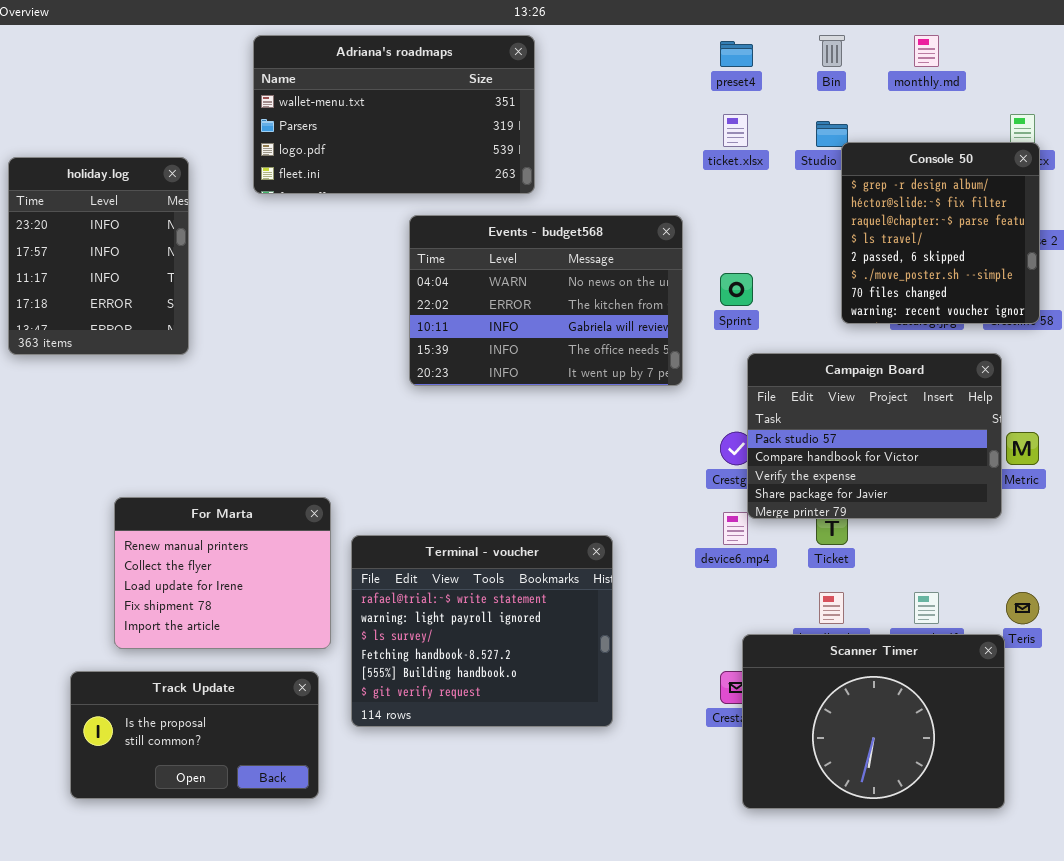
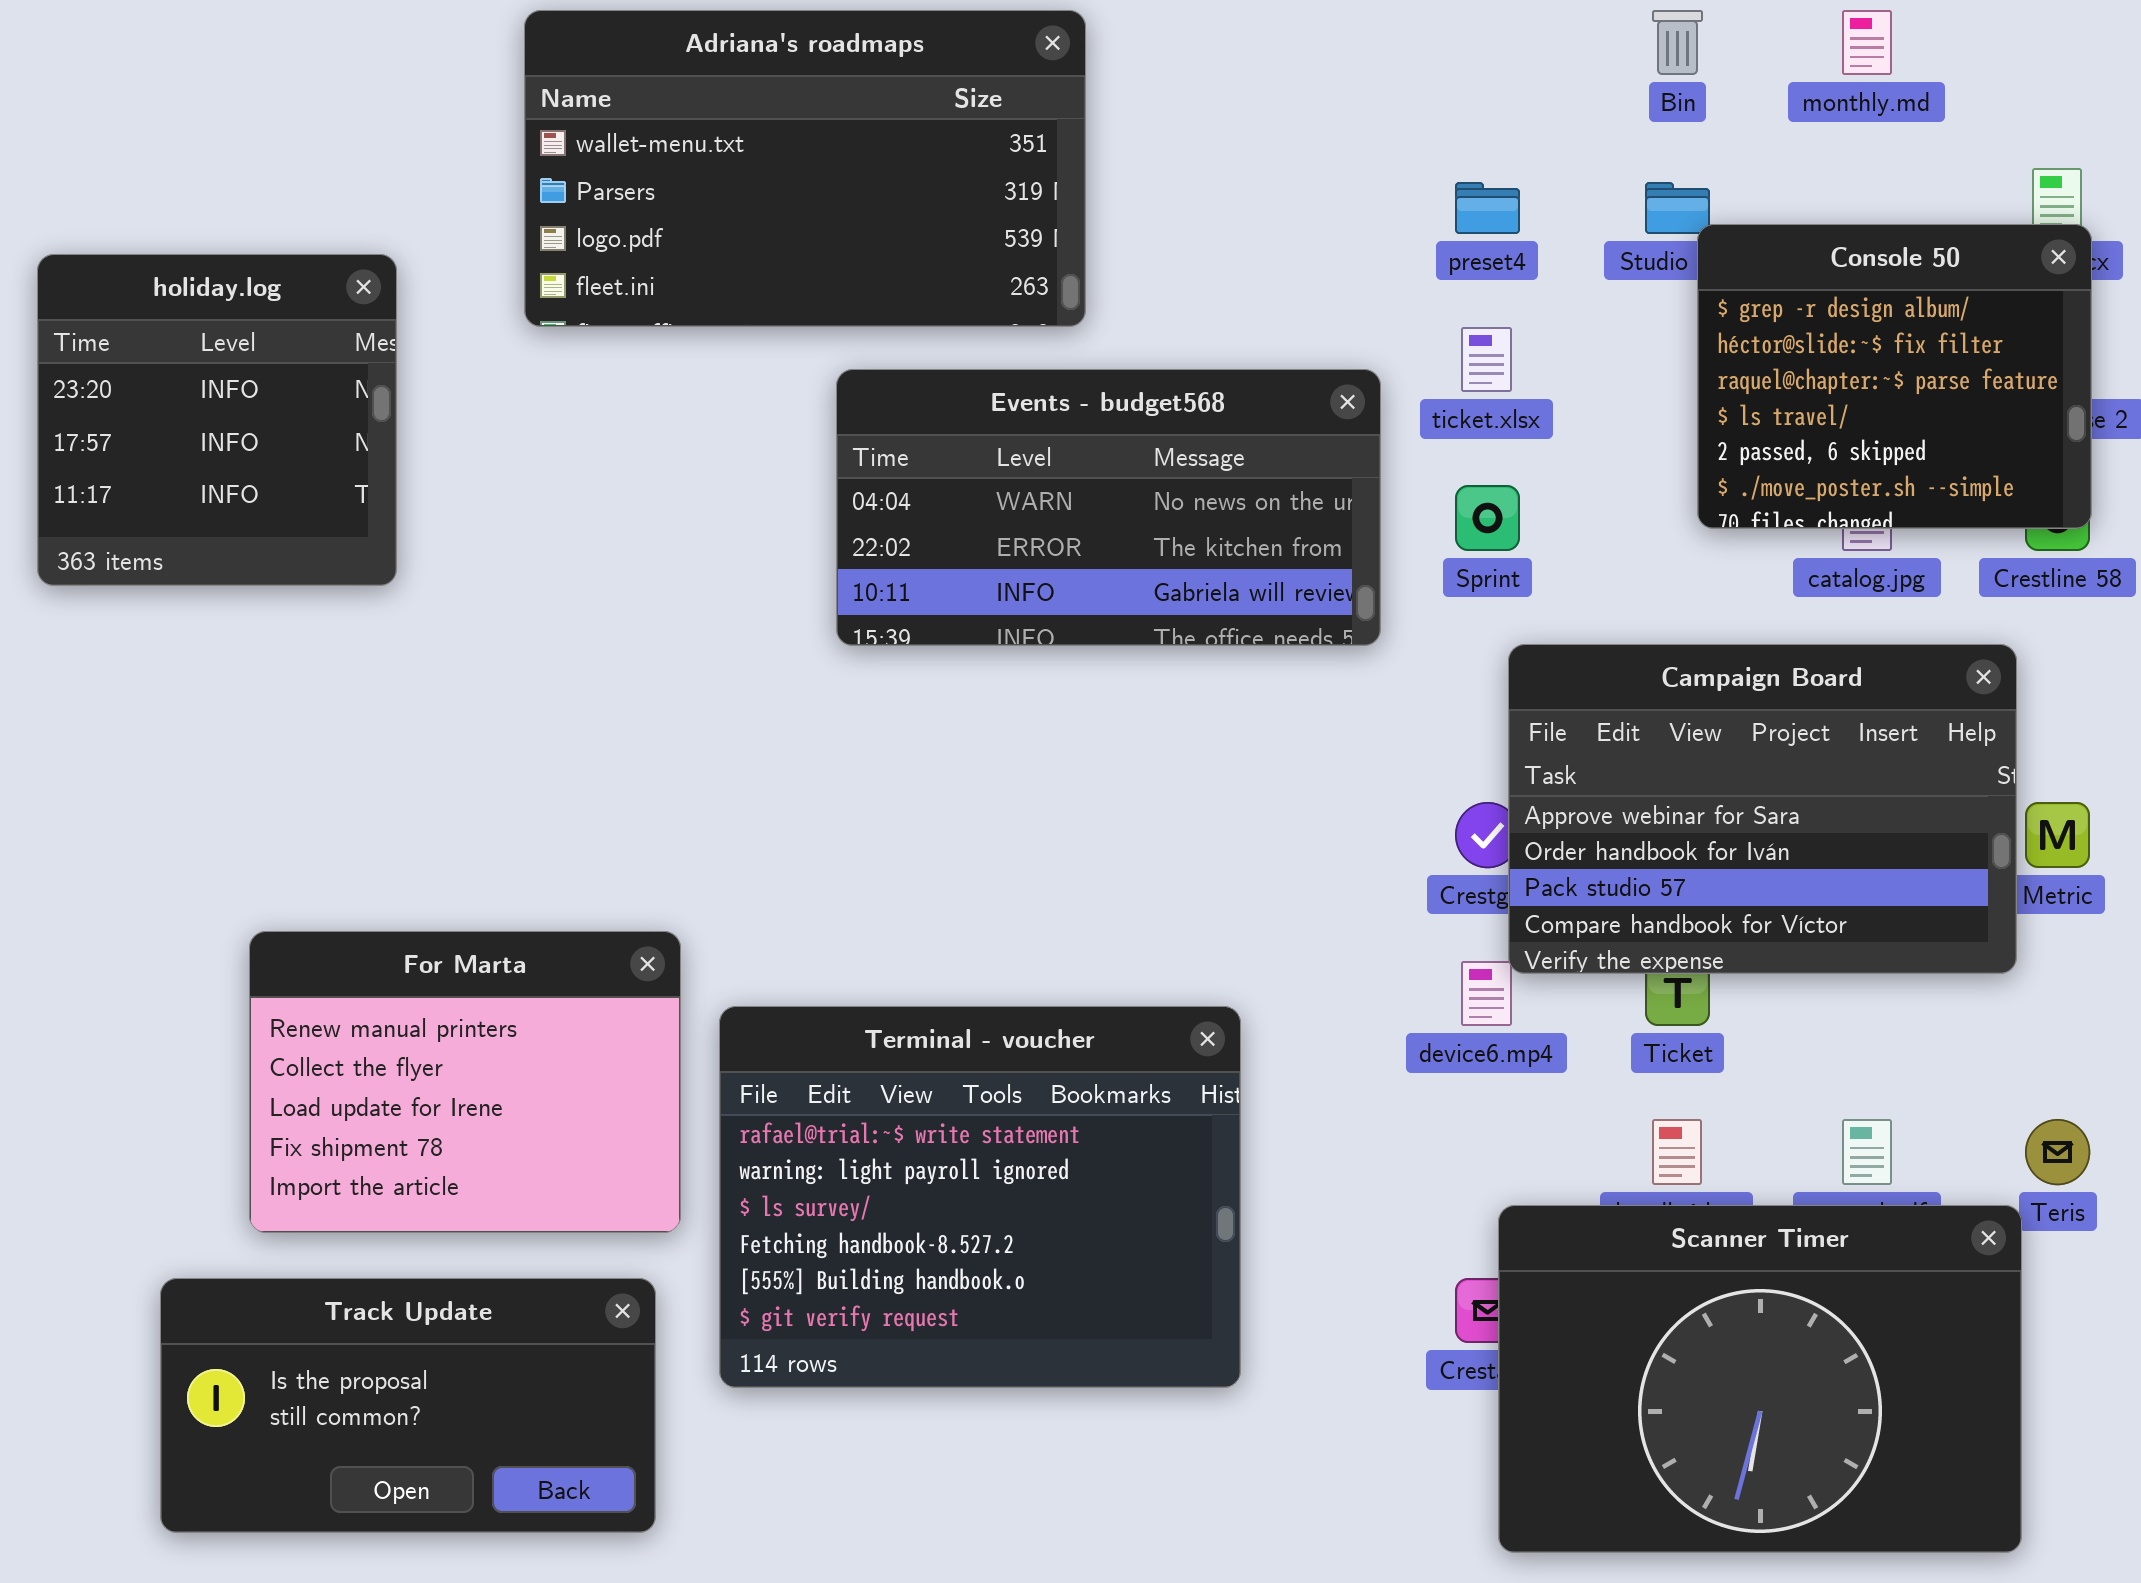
preset4: [720,41,753,67] -> [1455,182,1520,234], moved
ticket.xlsx: [723,114,748,147] -> [1461,327,1512,392], moved
Console 50: [841,142,1040,324] -> [1697,224,2092,529], resized
holiday.log: [8,157,189,355] -> [37,254,397,586], resized
Events - budget568: [409,215,683,386] -> [836,369,1381,646], resized
Campaign Board: [747,353,1002,519] -> [1508,644,2017,974], scrolled up 2 rows

